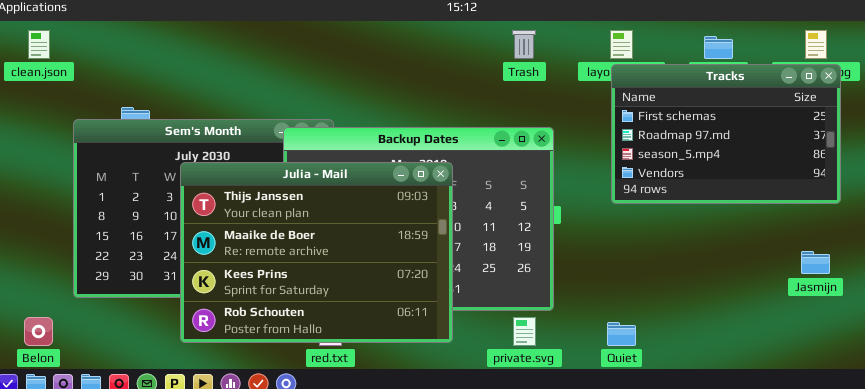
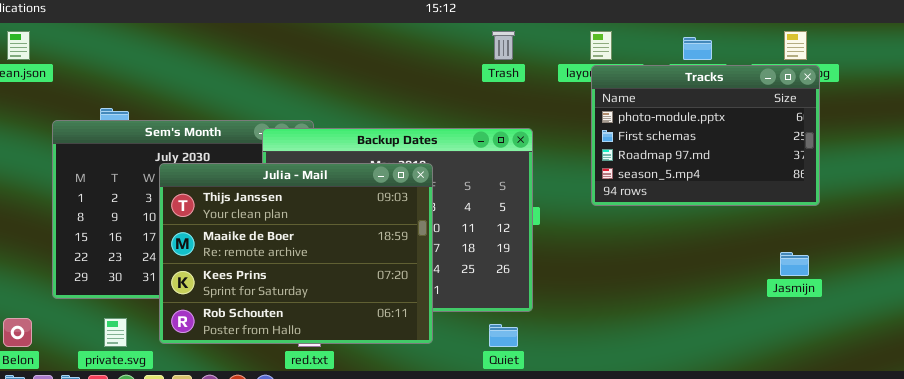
Tracks: [611,64,841,204] -> [591,65,820,206], scrolled up 1 row
private.svg: [513,317,536,346] -> [104,318,127,347], moved
Quiet: [607,322,636,346] -> [489,324,518,347], moved

